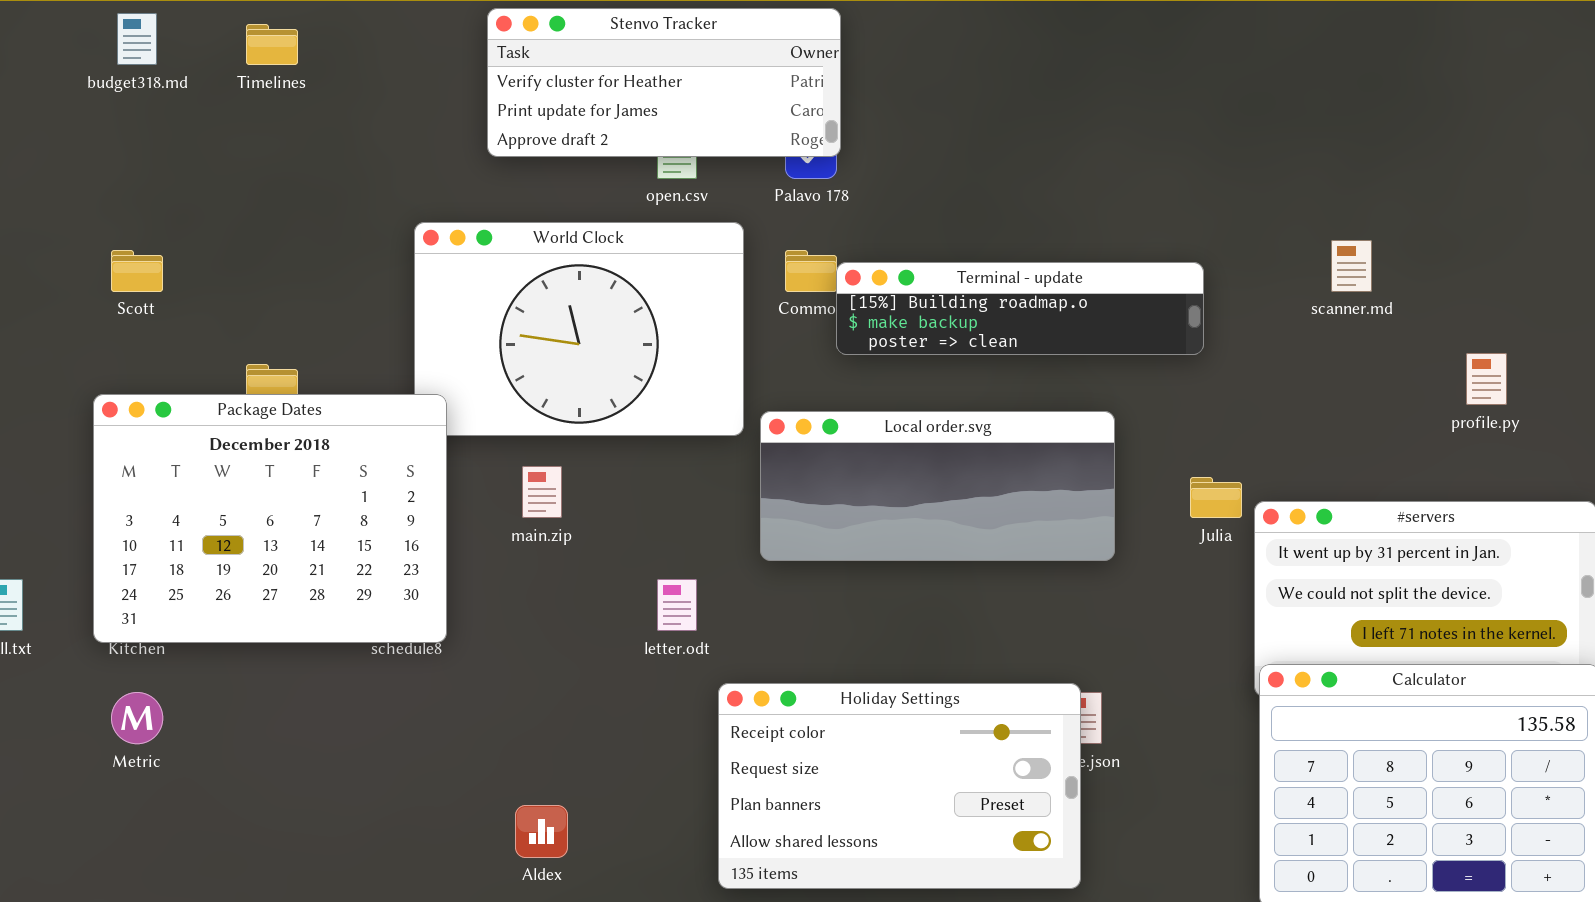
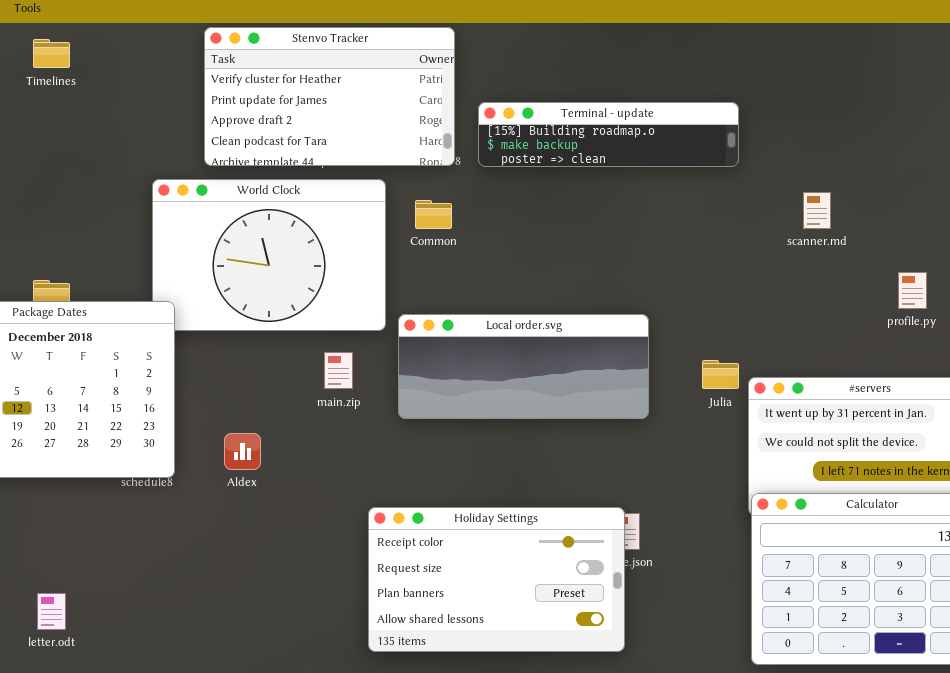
Stenvo Tracker: [487,8,841,157] -> [204,27,455,166], resized
Terminal - update: [836,262,1204,355] -> [478,102,739,167], moved
main.zip: [522,466,562,518] -> [324,352,353,389], moved
letter.odt: [657,579,697,631] -> [37,593,66,630], moved
Aldex: [515,805,568,858] -> [224,433,261,470], moved

